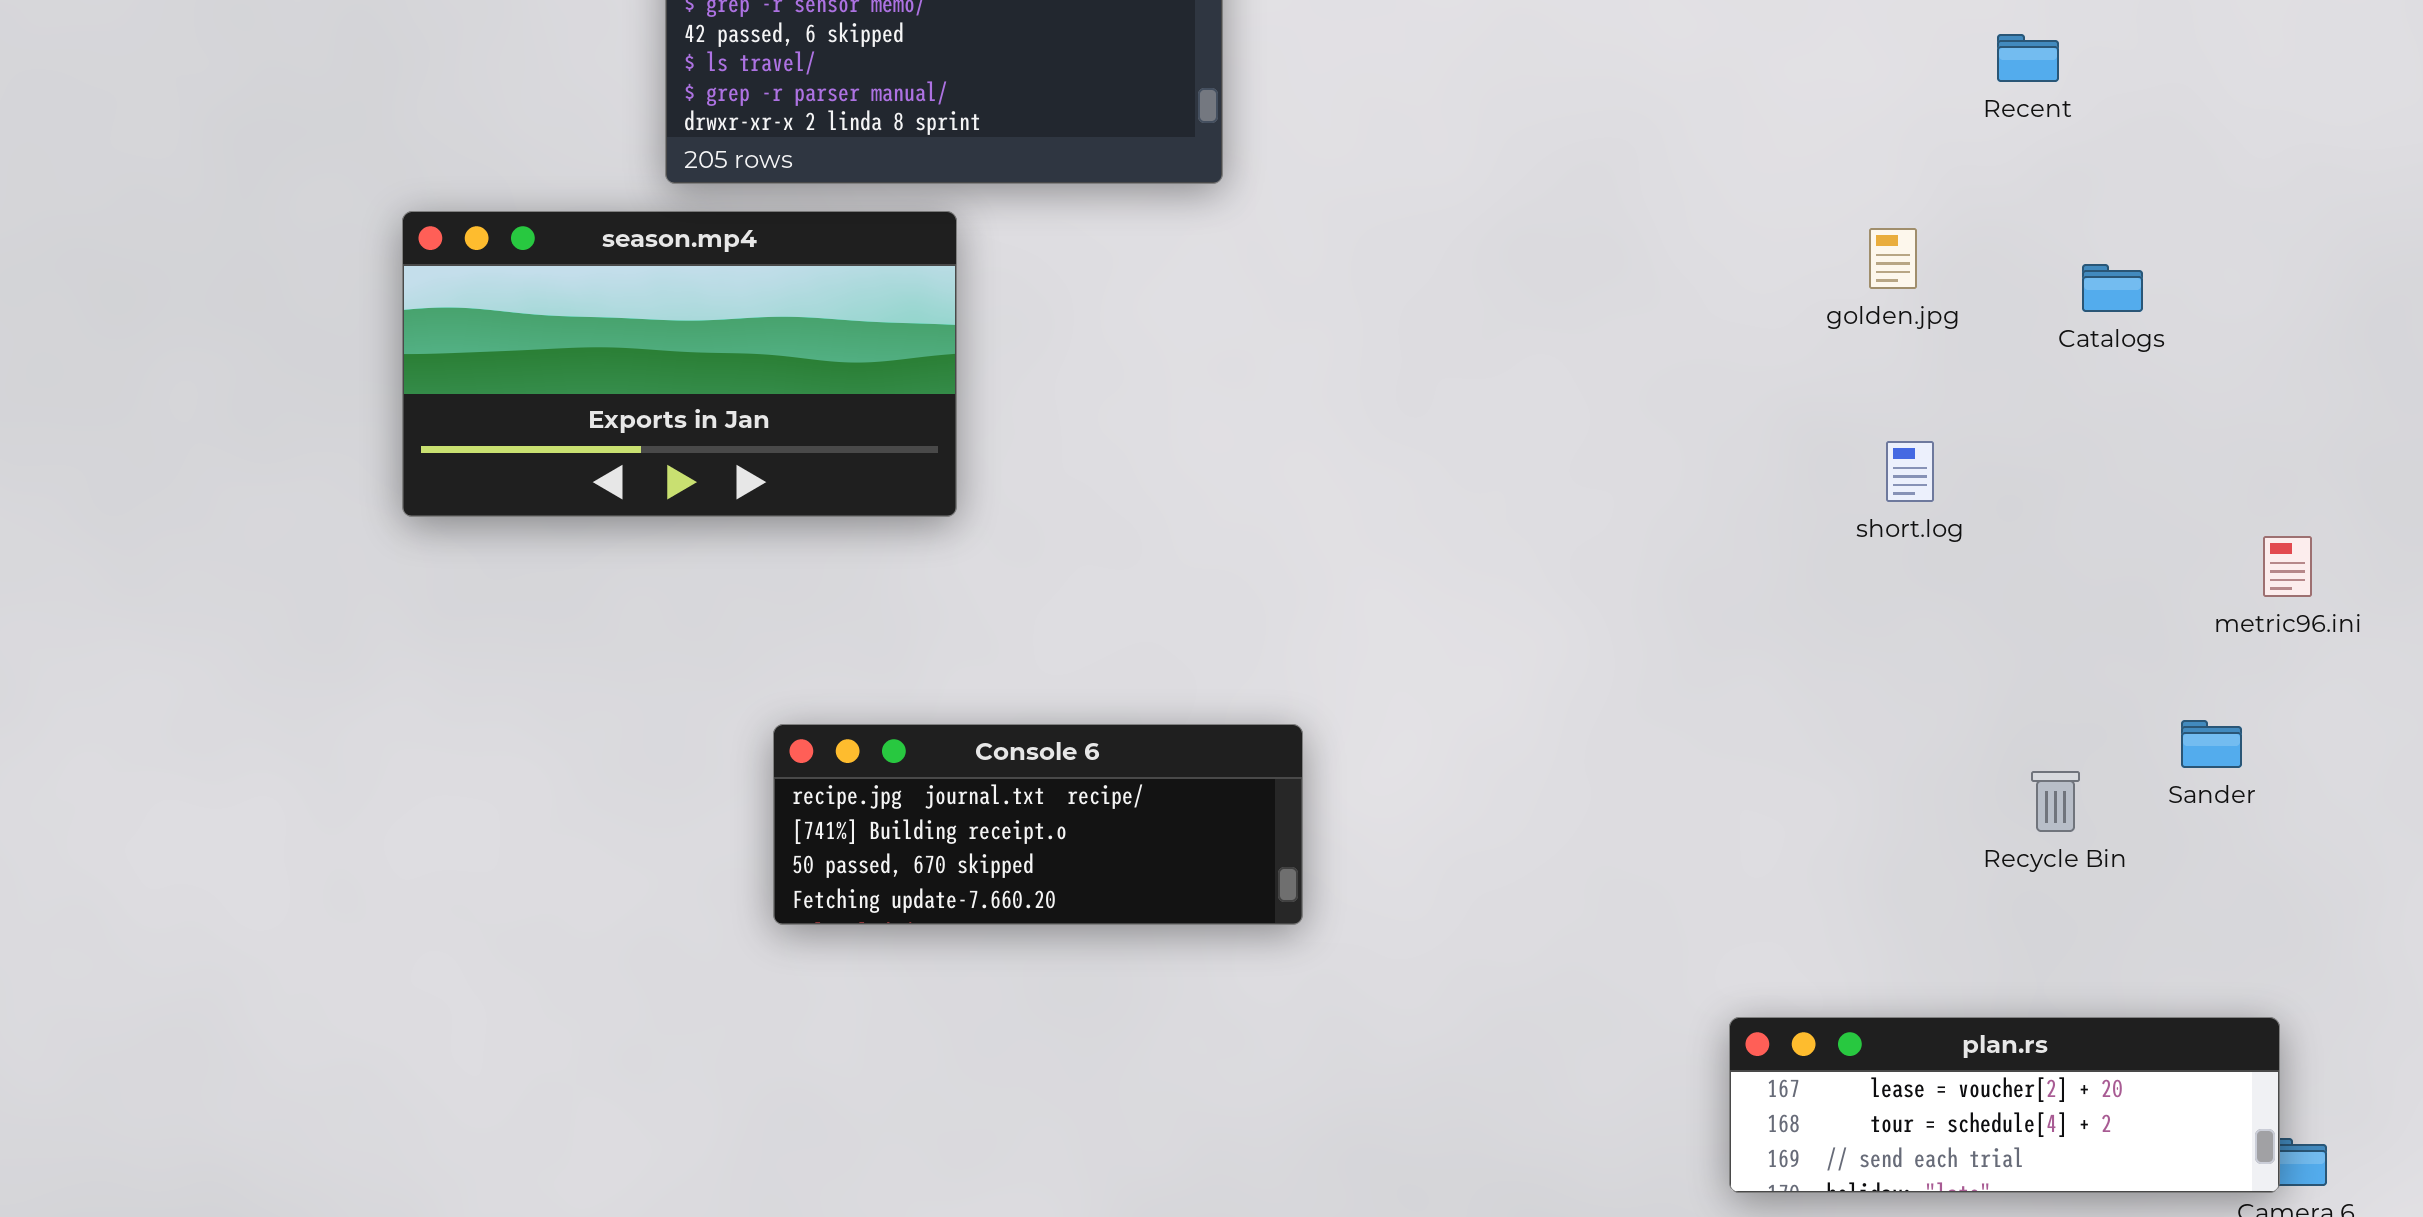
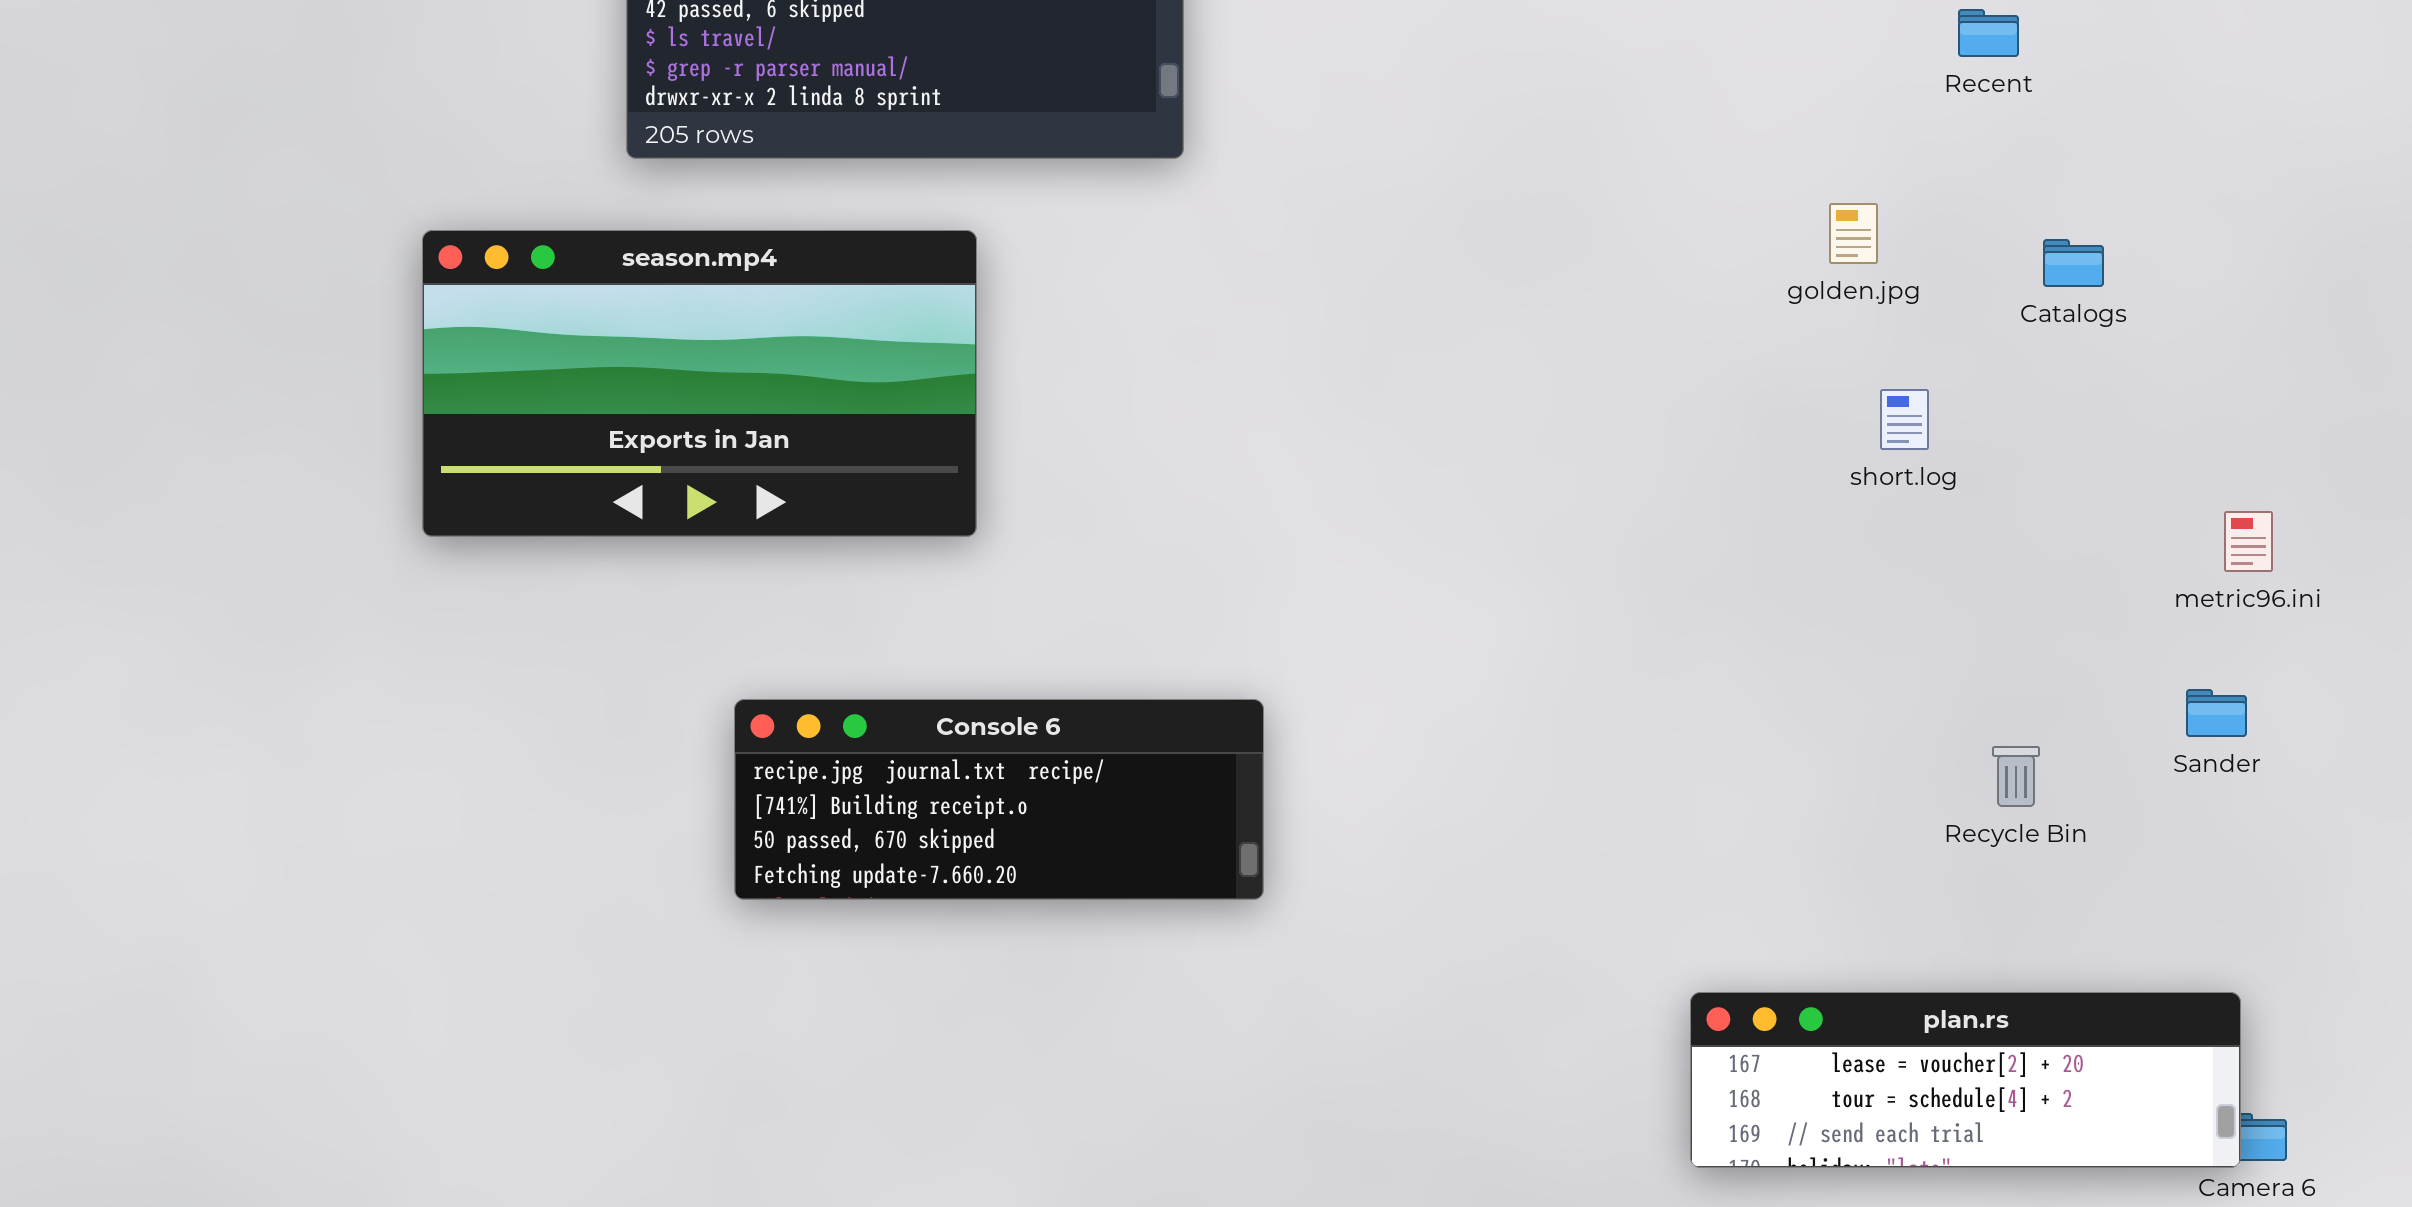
season.mp4: [402,211,957,517] -> [422,230,977,537], moved
short.log: [1886,441,1934,502] -> [1880,389,1929,450], moved
Sander: [2181,720,2242,768] -> [2186,689,2247,737], moved

